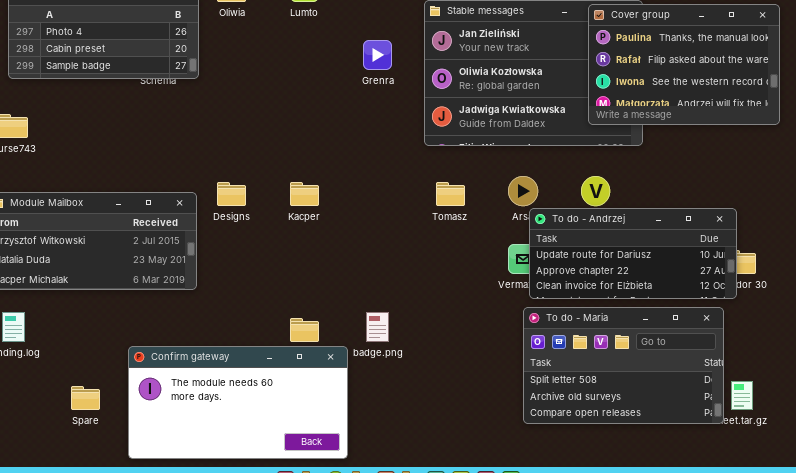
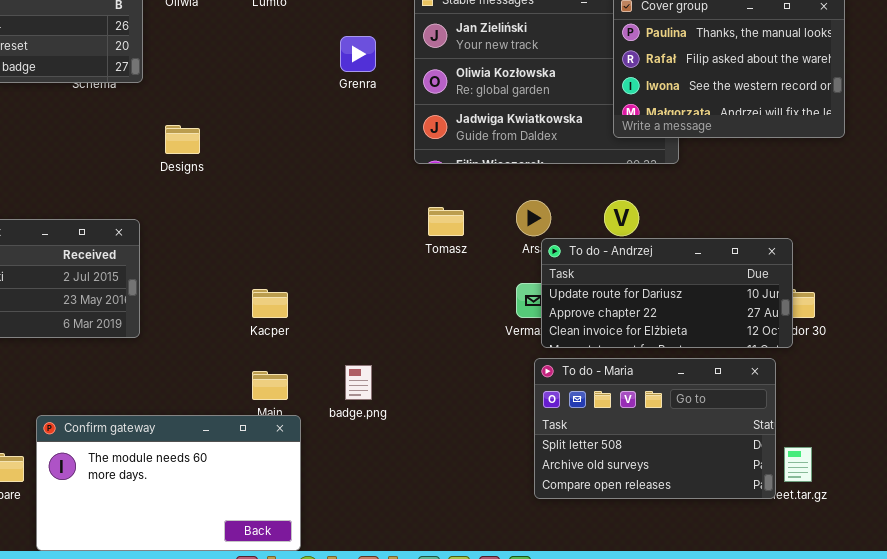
Designs: [217,182,246,206] -> [165,125,200,154], moved
Kacper: [290,182,319,206] -> [252,289,288,318], moved
Confirm gateway: [128,346,348,459] -> [36,415,301,551], moved

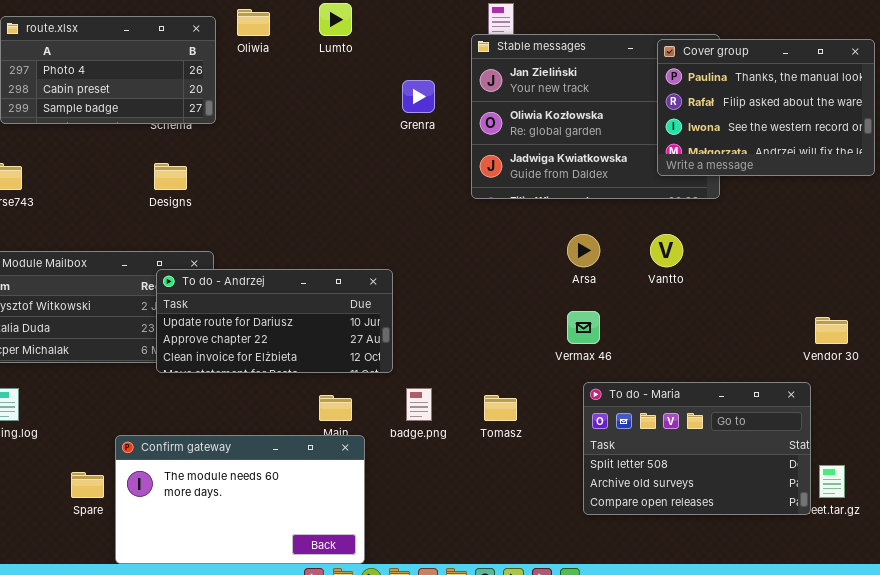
Designs: [165,125,200,154] -> [154,163,187,190], moved
Tomasz: [428,207,464,236] -> [484,395,517,421], moved
To do - Andrzej: [541,238,793,348] -> [156,269,393,373], moved

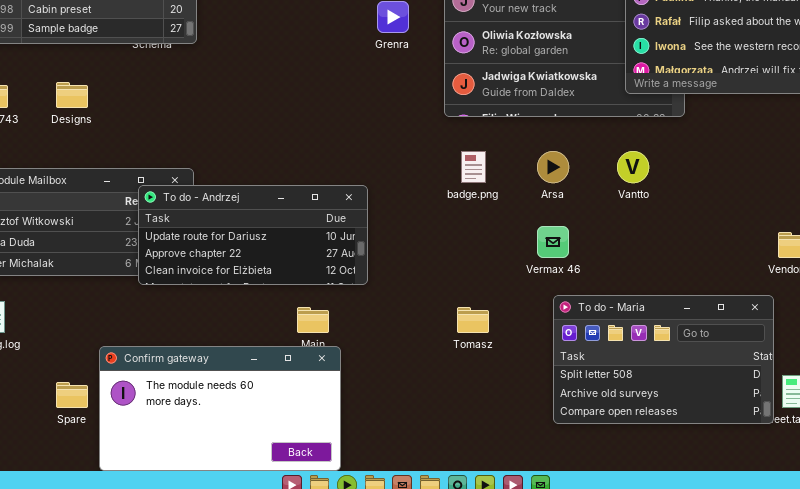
Designs: [154,163,187,190] -> [56,82,88,108], moved
badge.png: [406,388,432,421] -> [461,151,486,183], moved

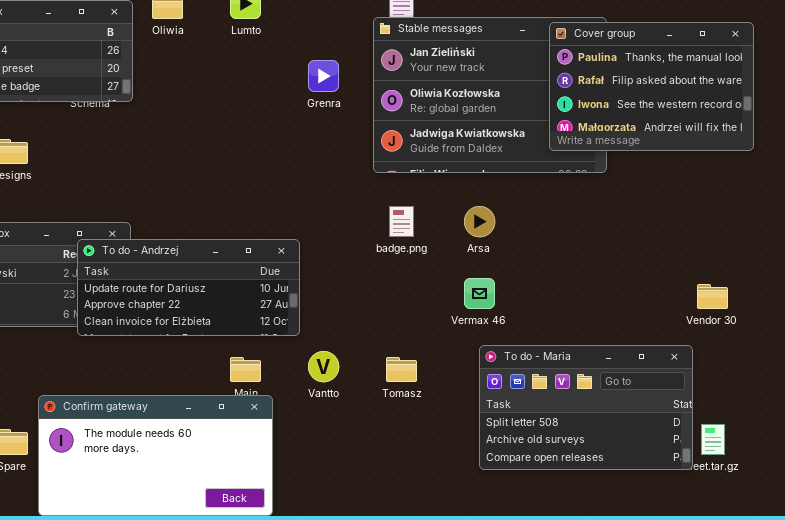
Vantto: [617,151,649,183] -> [308,351,339,382], moved

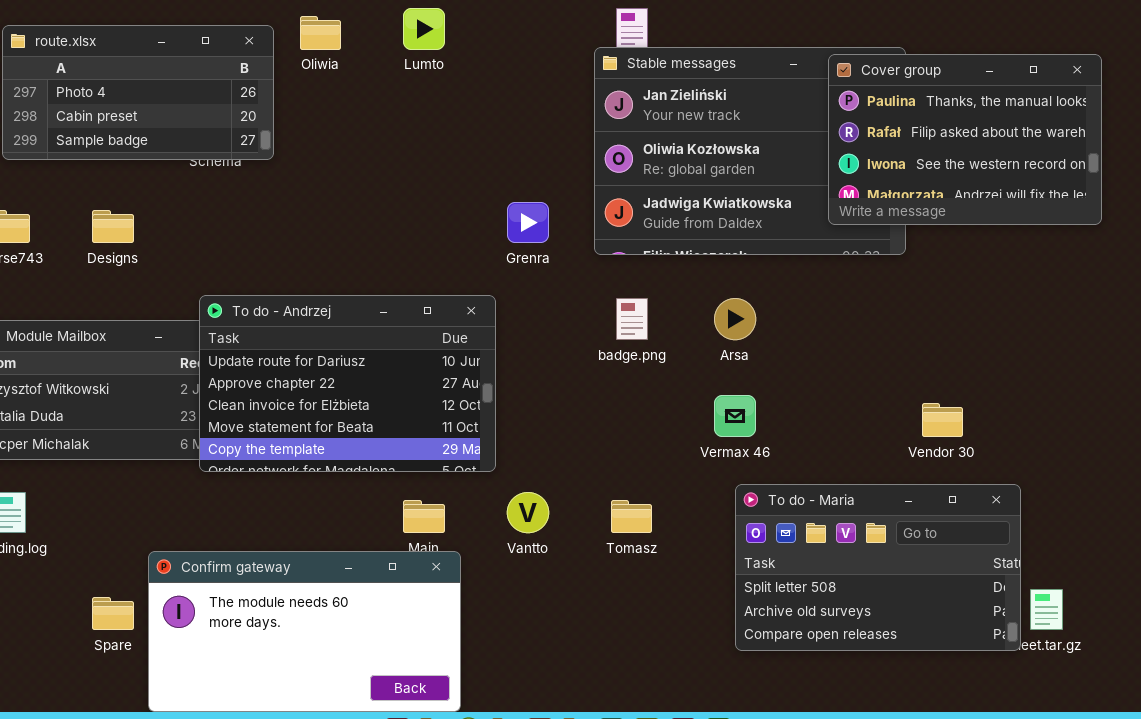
Grenra: [308,60,339,92] -> [507,202,549,243], moved
To do - Andrzej: [77,239,300,336] -> [199,295,496,472], resized
Vendor 30: [697,284,728,309] -> [922,403,963,437], moved

